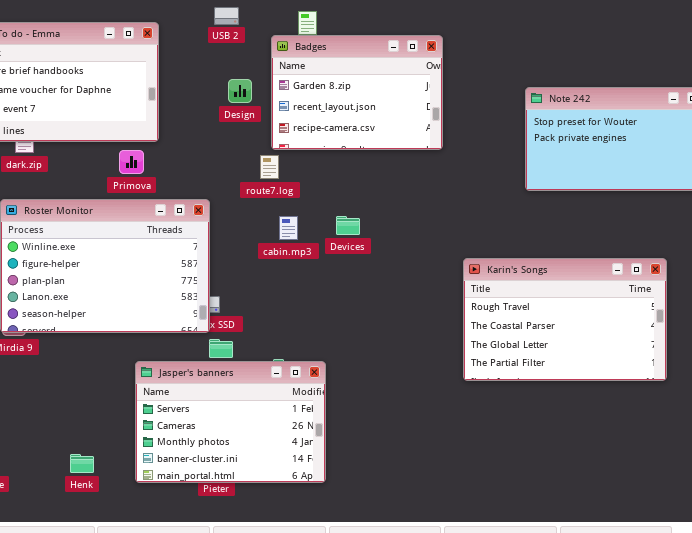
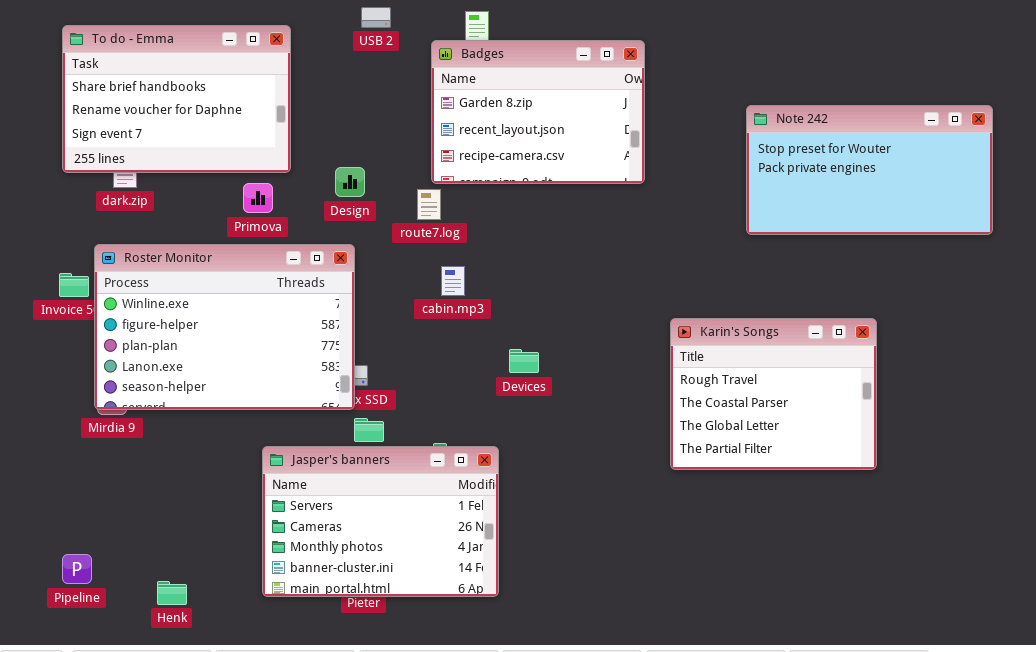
Design: [228,79,252,103] -> [335,167,365,197], moved
Devices: [336,216,360,235] -> [509,349,539,373], moved
Karin's Songs: [463,258,667,381] -> [670,318,877,470], resized
Henk: [70,454,94,473] -> [157,581,187,605], moved

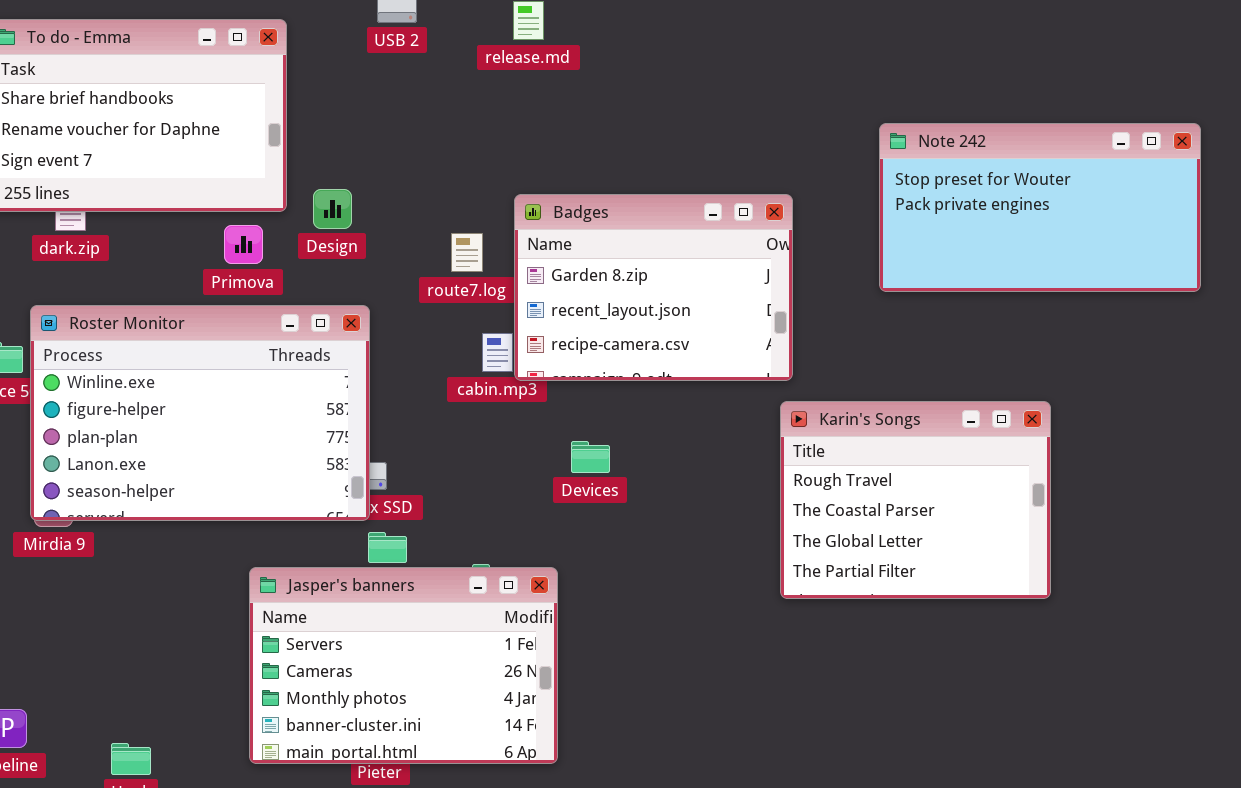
Badges: [431,40,645,184] -> [514,194,793,381], moved
Design: [335,167,365,197] -> [313,189,352,229], moved

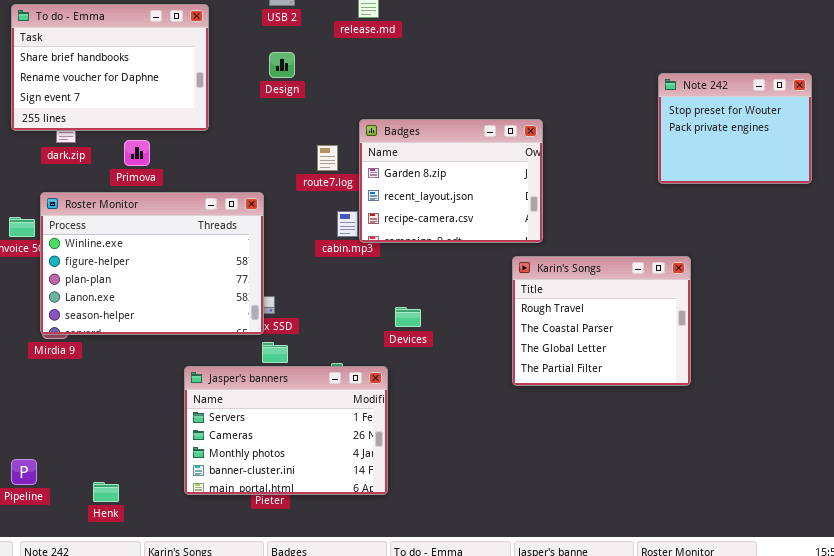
Note 242: [879,123,1201,292] -> [658,73,812,184], resized
Design: [313,189,352,229] -> [269,52,295,78], moved
Primova: [224,225,263,264] -> [124,140,150,166], moved
Karin's Songs: [780,401,1051,599] -> [512,256,691,386], moved
Devices: [571,441,610,473] -> [395,307,421,327], moved

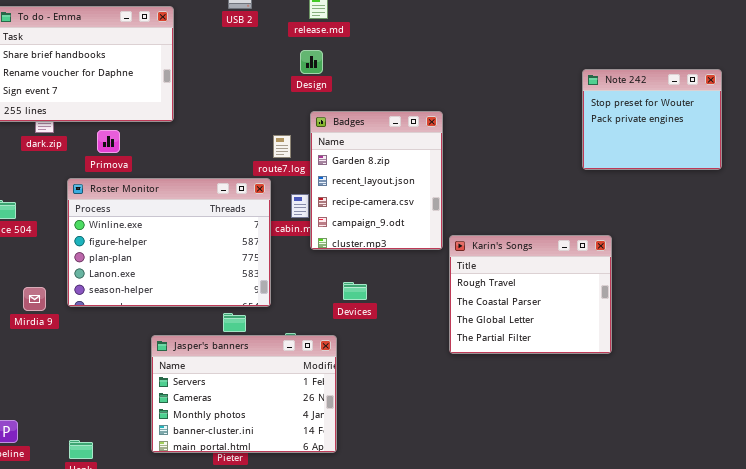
Design: [269,52,295,78] -> [300,50,323,74], moved
Badges: [359,119,543,243] -> [310,111,443,250], resized
Roster Monitor: [40,192,264,335] -> [67,178,271,307], moved

